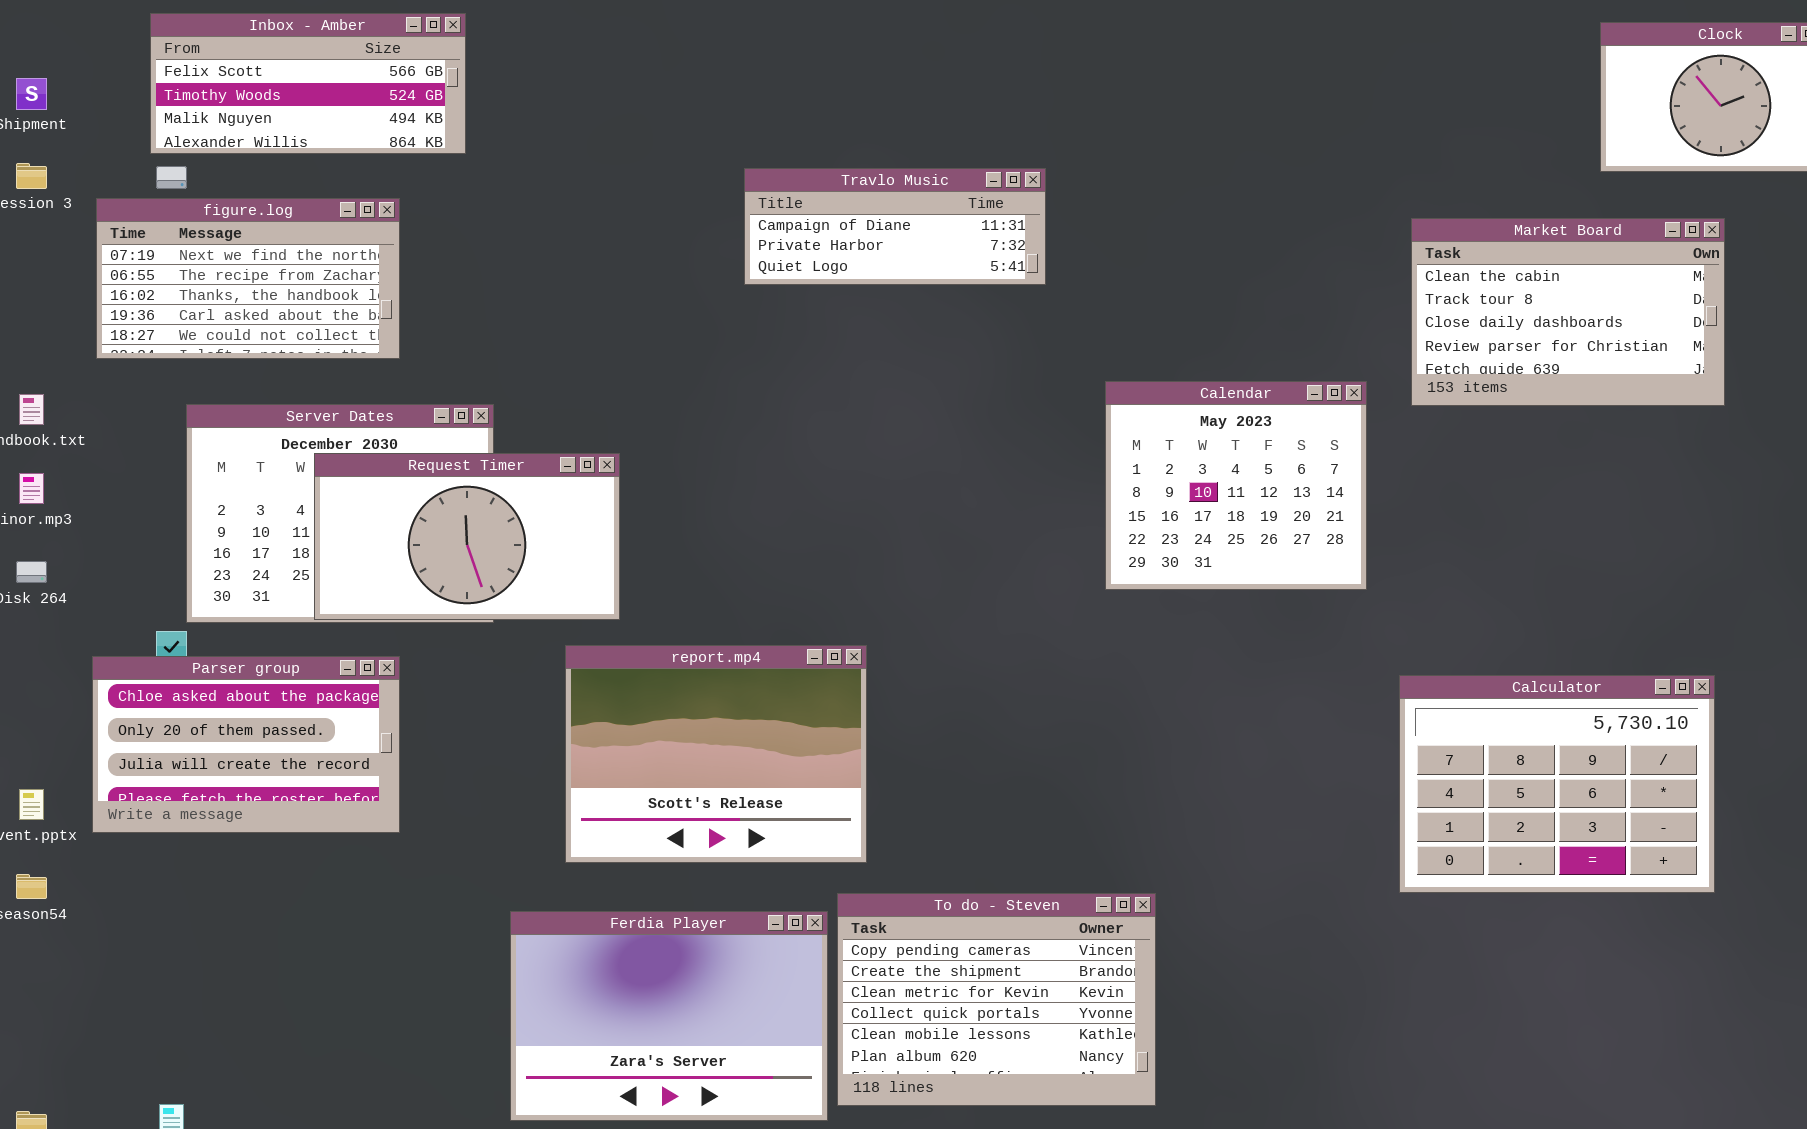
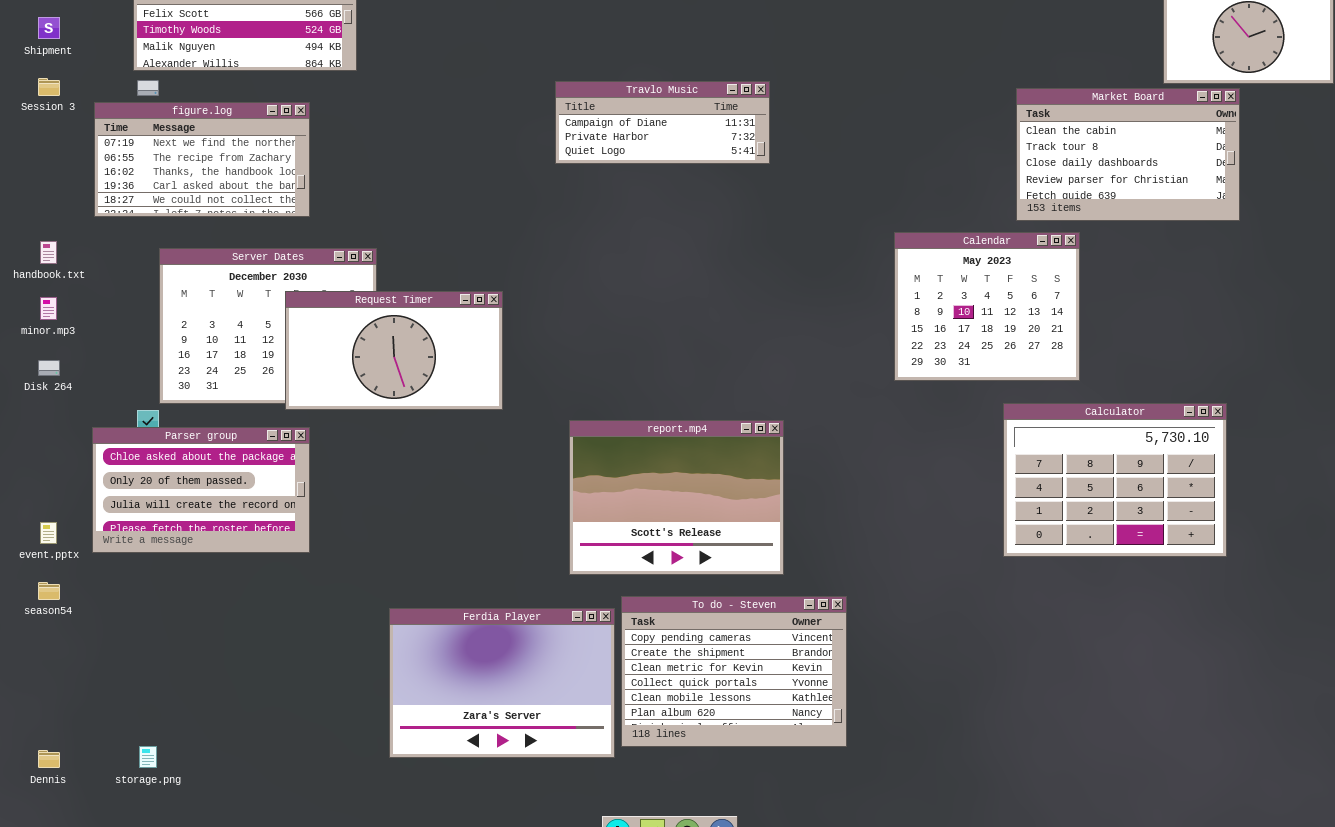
Market Board: [1411,218,1725,406] -> [1016,88,1240,221], moved
Calendar: [1105,381,1367,590] -> [894,232,1080,381], moved
Request Timer: [314,453,620,620] -> [285,291,503,410], moved
report.mp4: [565,645,867,863] -> [569,420,784,575], moved
Calculator: [1399,675,1715,893] -> [1003,403,1227,557], moved

